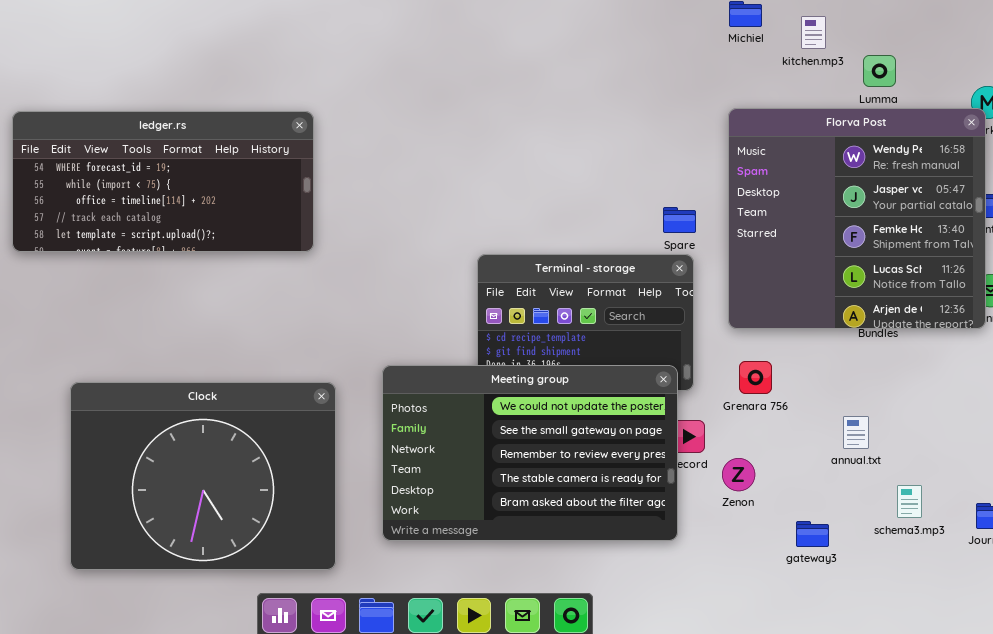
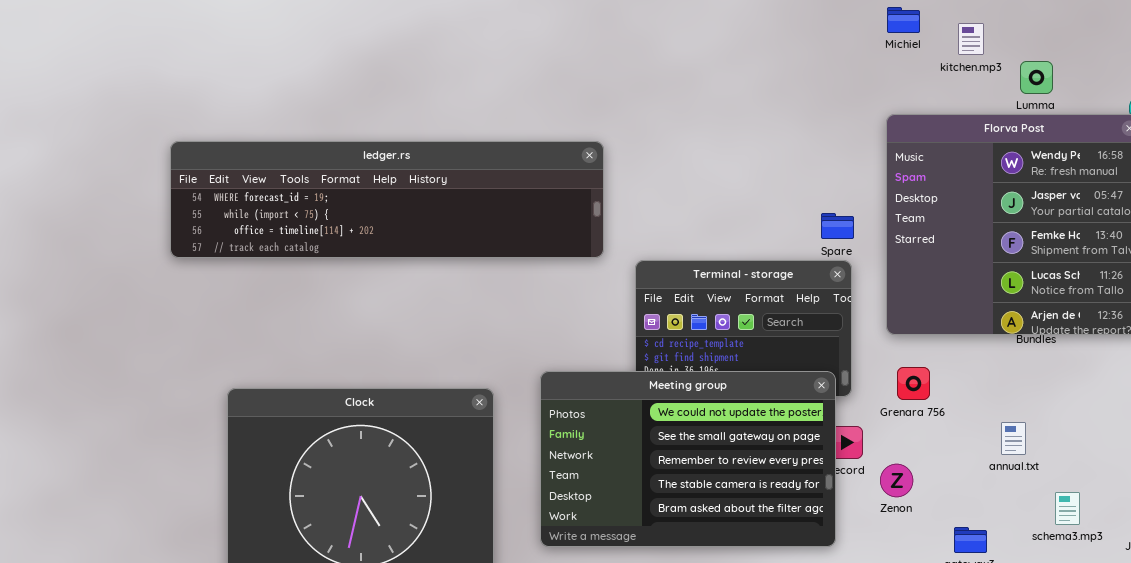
ledger.rs: [12,111,314,252] -> [170,141,604,258], resized

